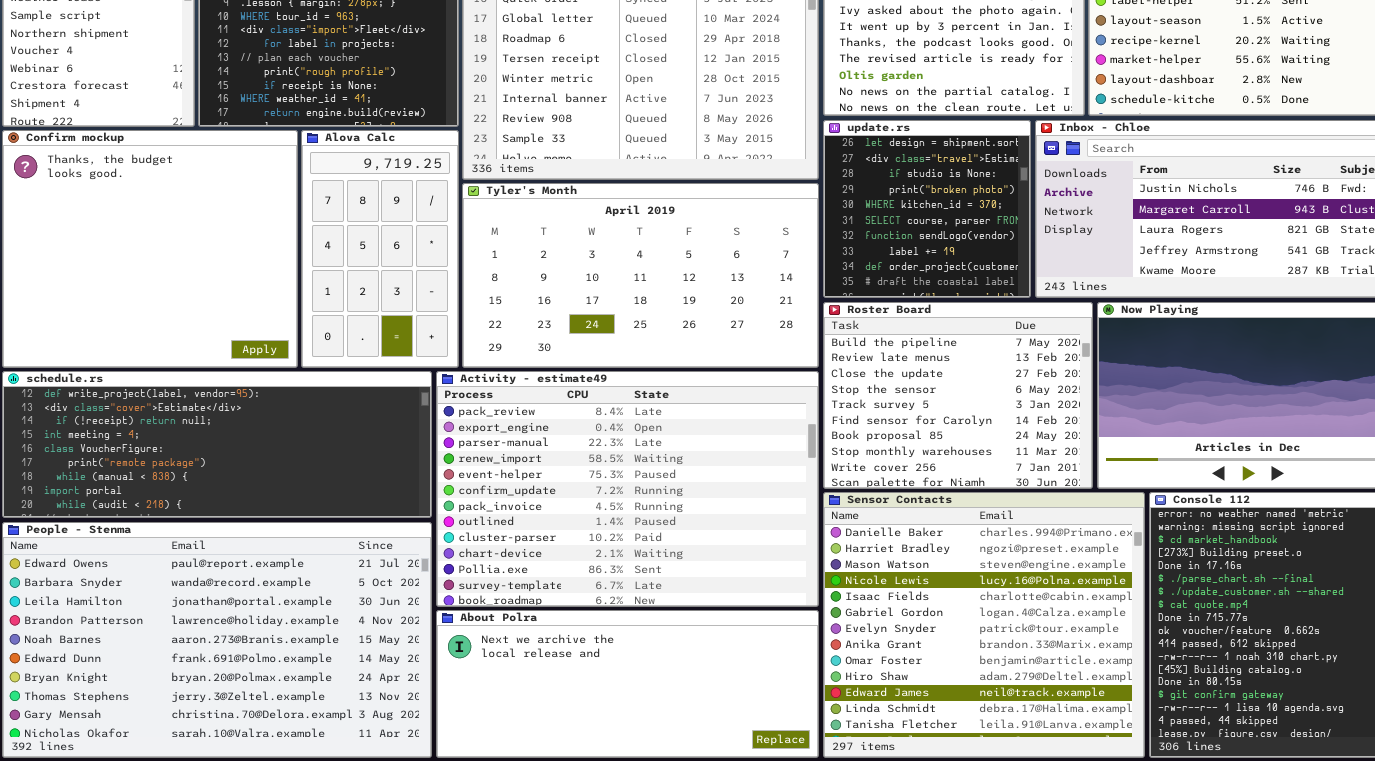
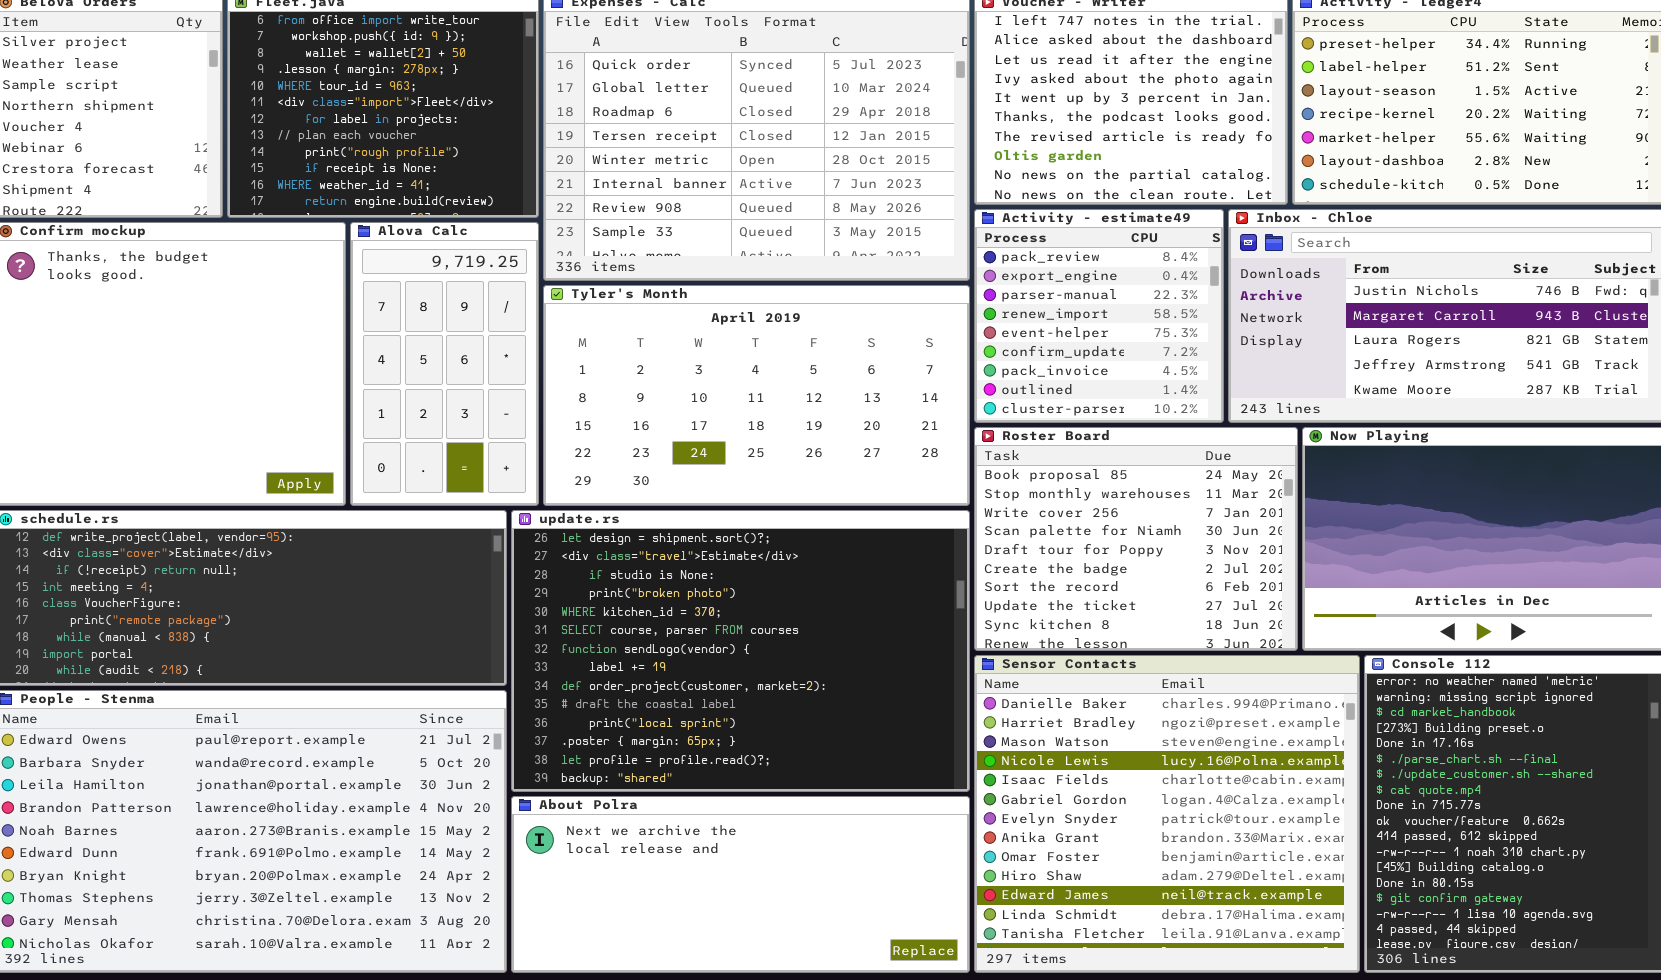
update.rs: [823,120,1031,298] -> [511,510,970,792], moved, resized
Roster Board: [823,302,1093,489] -> [974,427,1298,651], scrolled down 6 rows
Activity - estimate49: [436,371,819,607] -> [974,209,1224,423], moved, resized

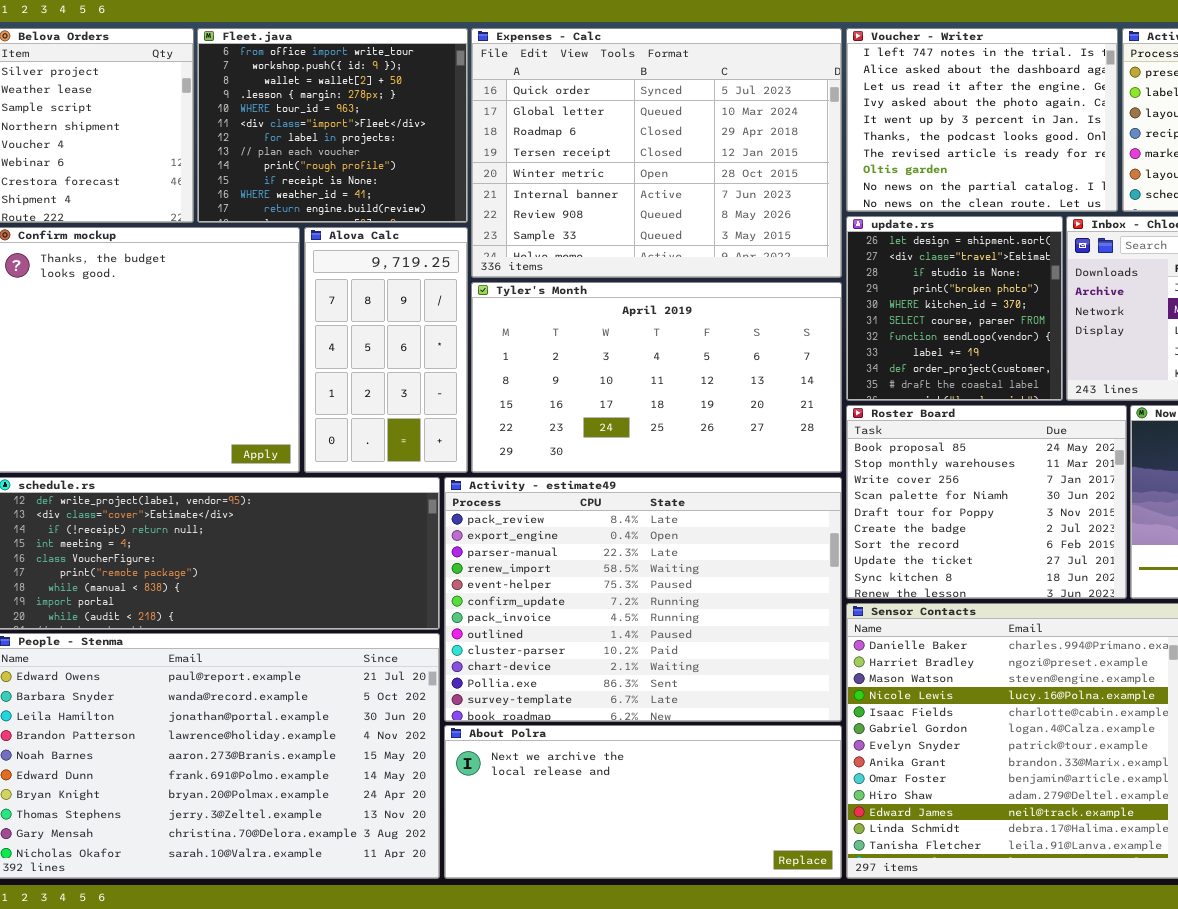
Activity - estimate49: [974,209,1224,423] -> [444,477,842,722], moved, resized
update.rs: [511,510,970,792] -> [846,216,1063,401], moved, resized

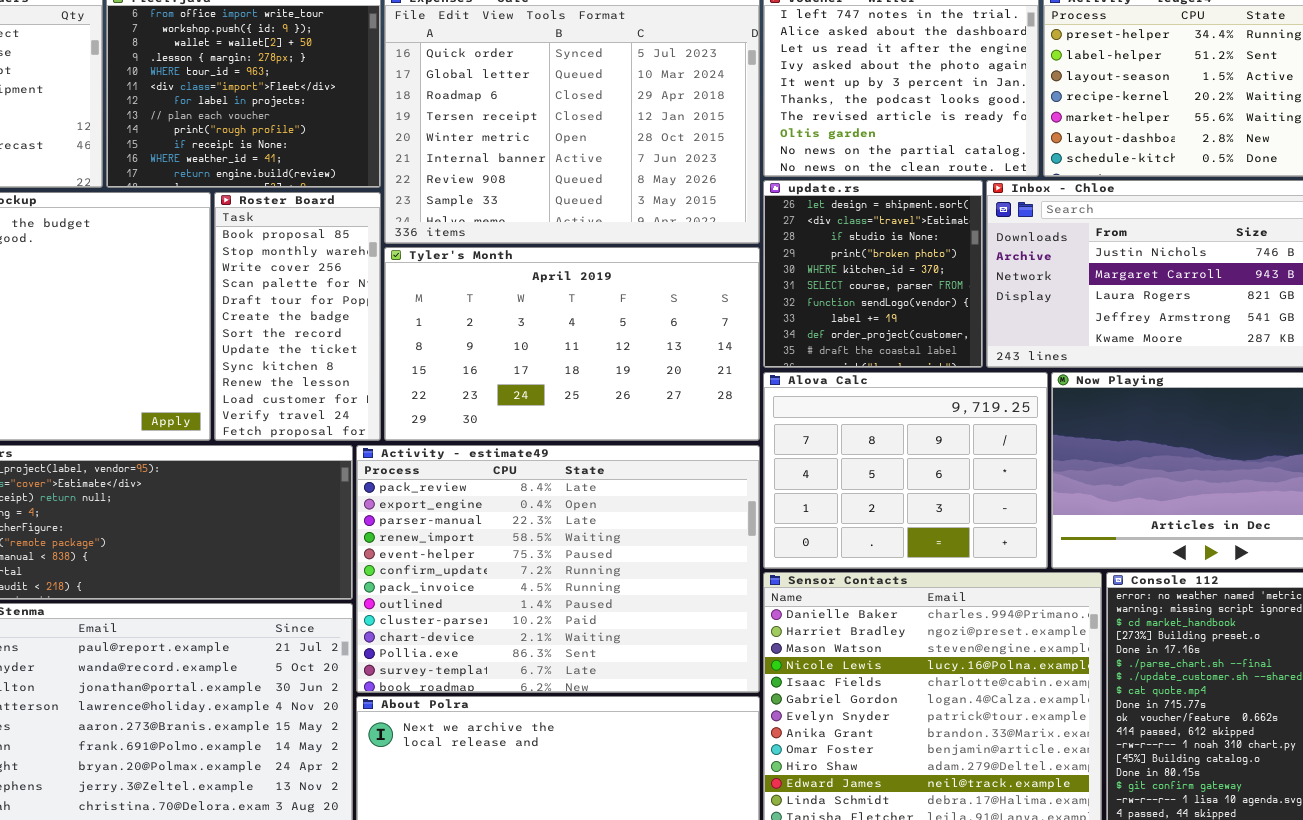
Alova Calc: [304,227,468,473] -> [763,372,1048,569], moved, resized
Roster Board: [846,405,1127,599] -> [214,192,381,441], moved, resized

